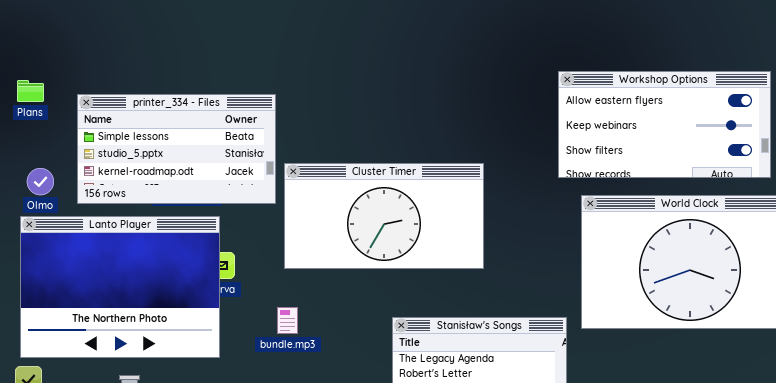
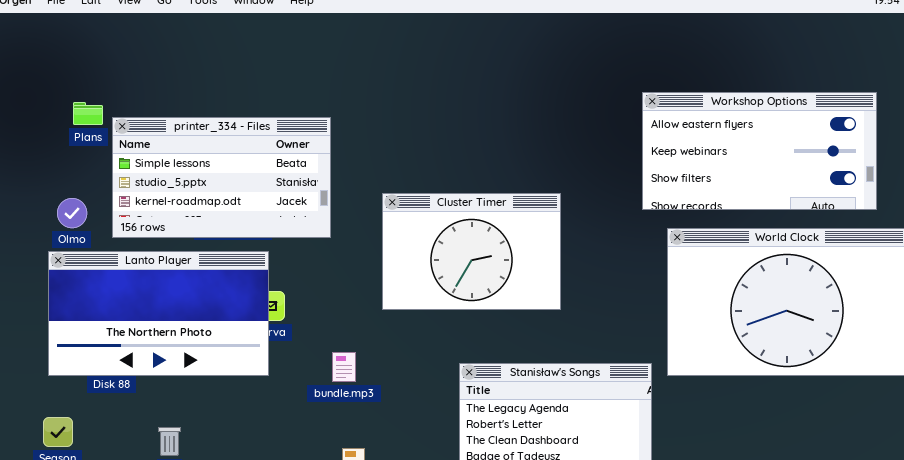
Plans: [17,80,44,102] -> [73,102,103,125], moved
Cluster Timer: [284,163,484,269] -> [382,193,561,310], resized
Lanto Player: [20,216,220,358] -> [48,251,269,376], resized

